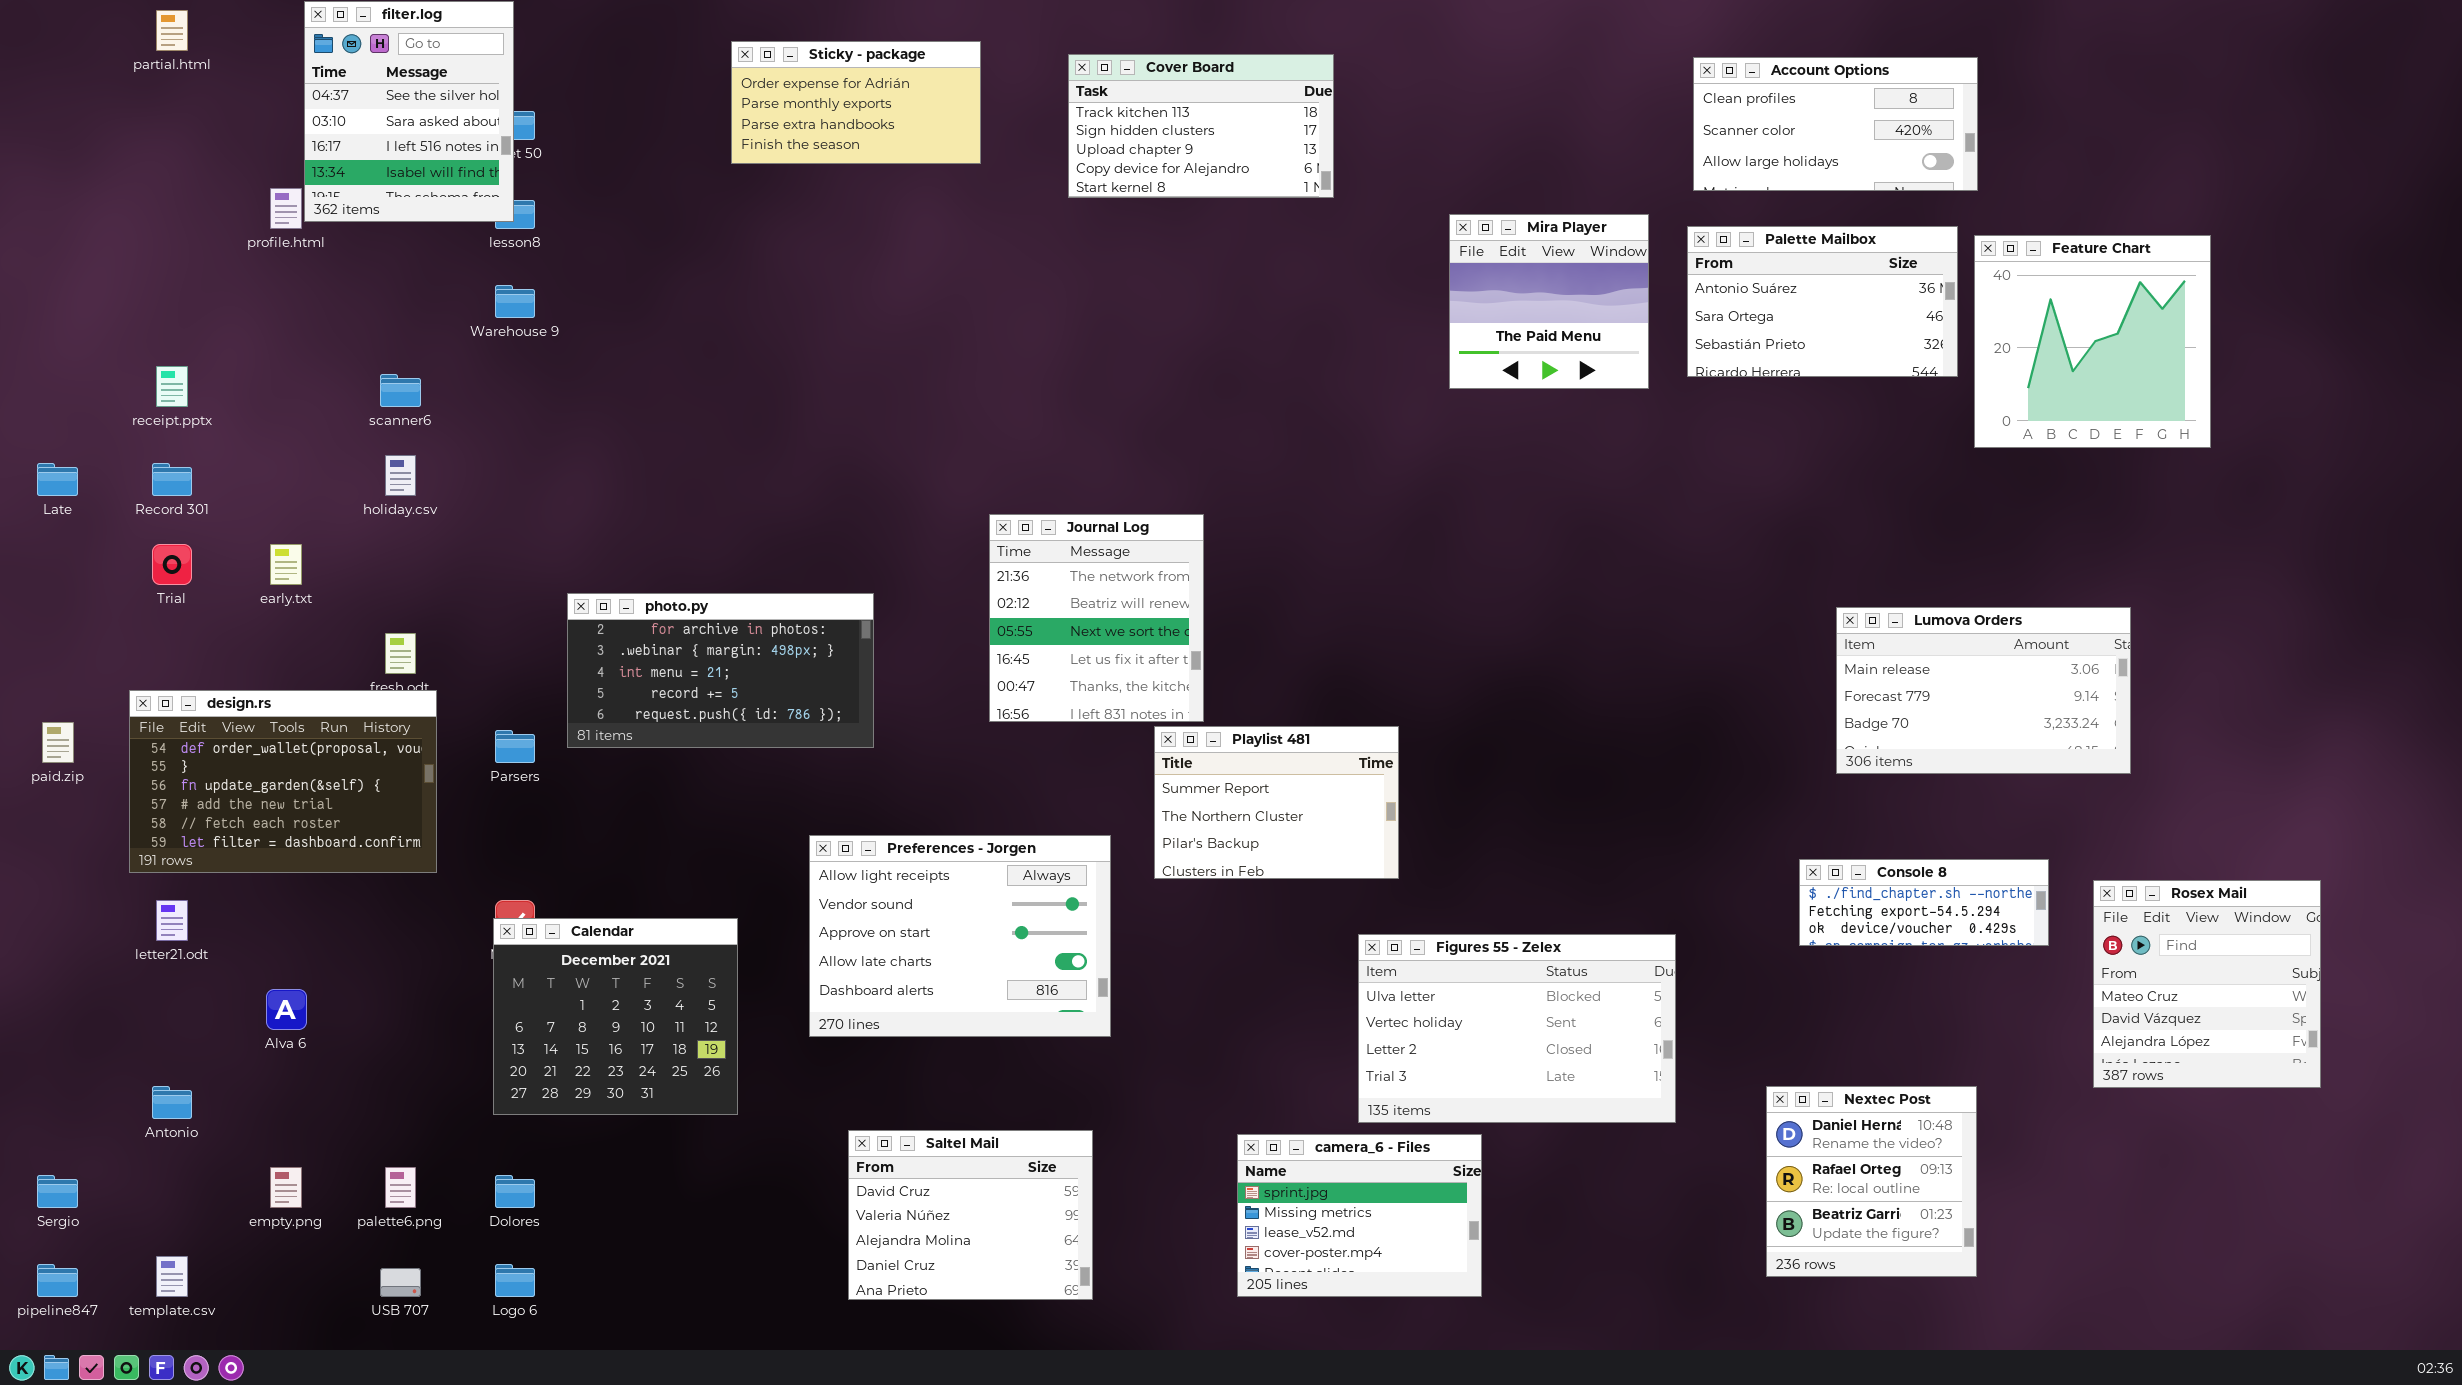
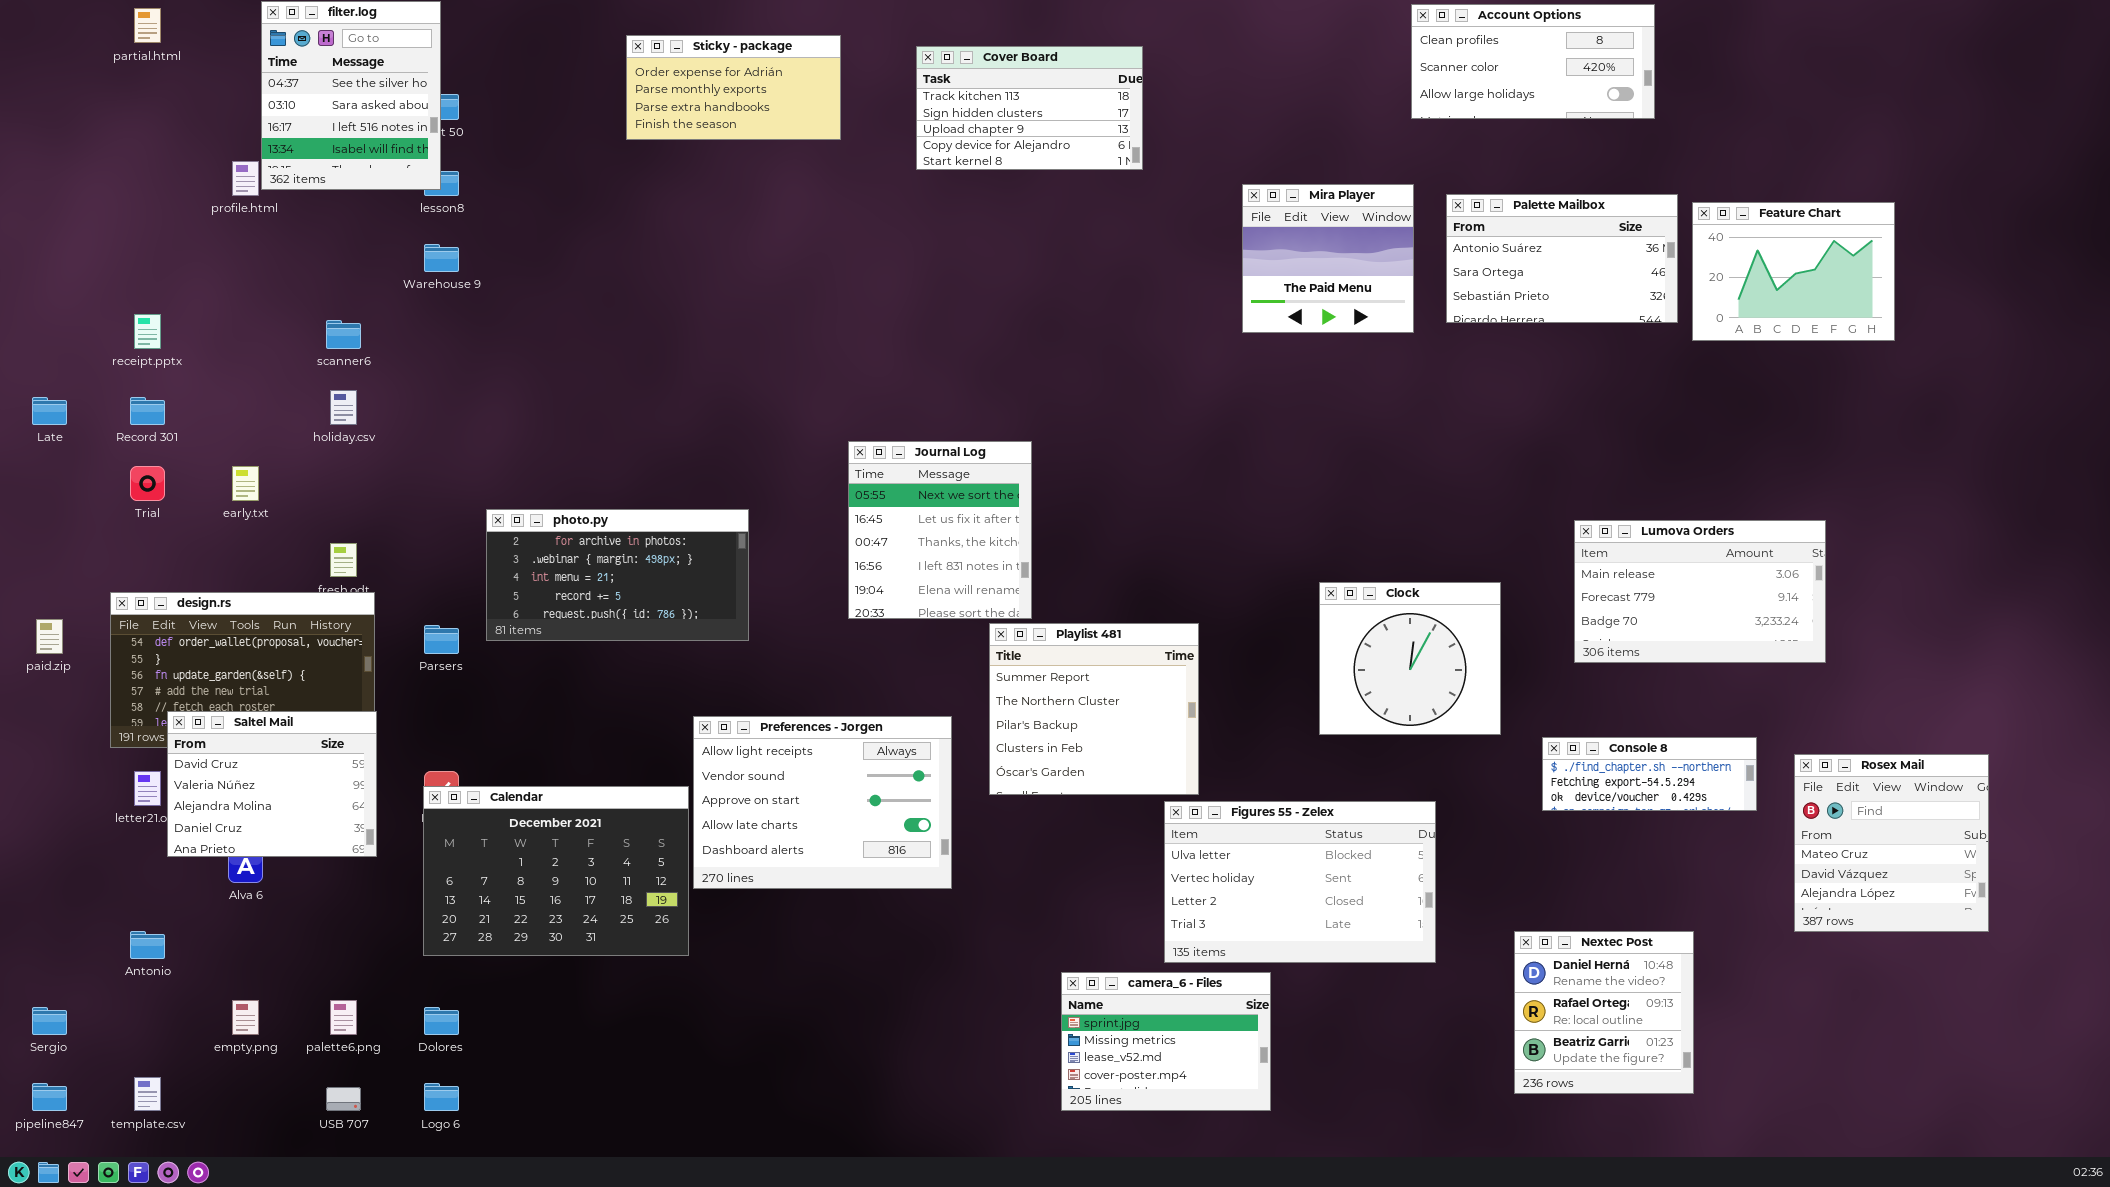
Account Options: [1693,57,1978,191] -> [1411,4,1655,119], moved
Feature Chart: [1974,235,2211,448] -> [1692,202,1895,341], resized
Journal Log: [989,514,1204,722] -> [848,441,1032,619], scrolled down 2 rows
Clock: none -> [1319,582,1501,735], opened
Playlist 481: [1154,726,1399,879] -> [989,623,1199,795], resized
Calendar: [493,918,738,1115] -> [423,786,689,956], resized
Saltel Mail: [848,1130,1093,1300] -> [167,711,377,857], moved

